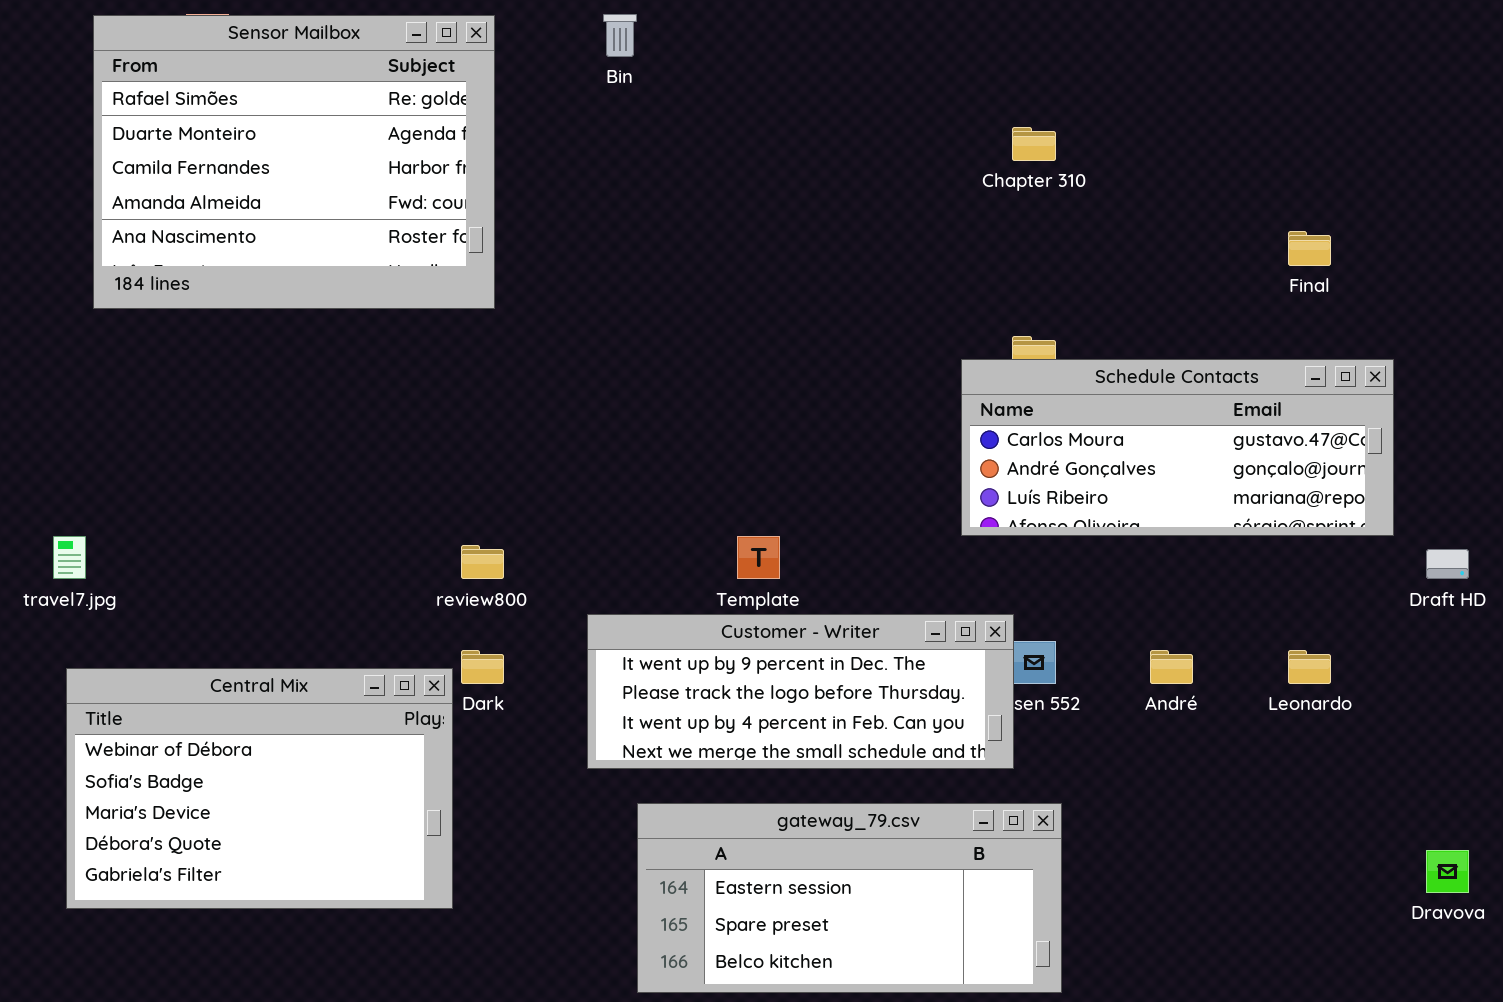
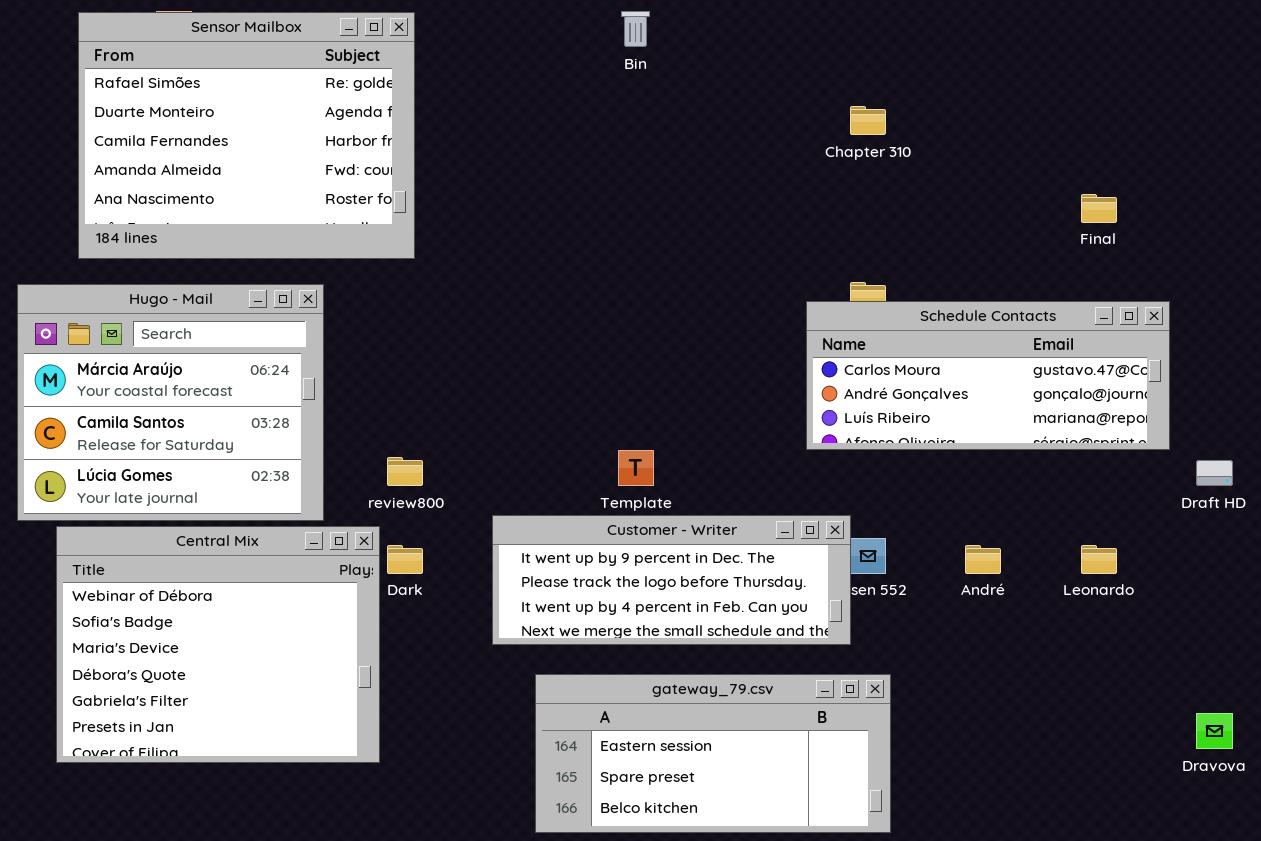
Bin: [603,14,637,57] -> [621,11,650,47], moved
Hugo - Mail: none -> [17,284,324,521], opened
Central Mix: [66,668,453,909] -> [56,526,380,763], resized

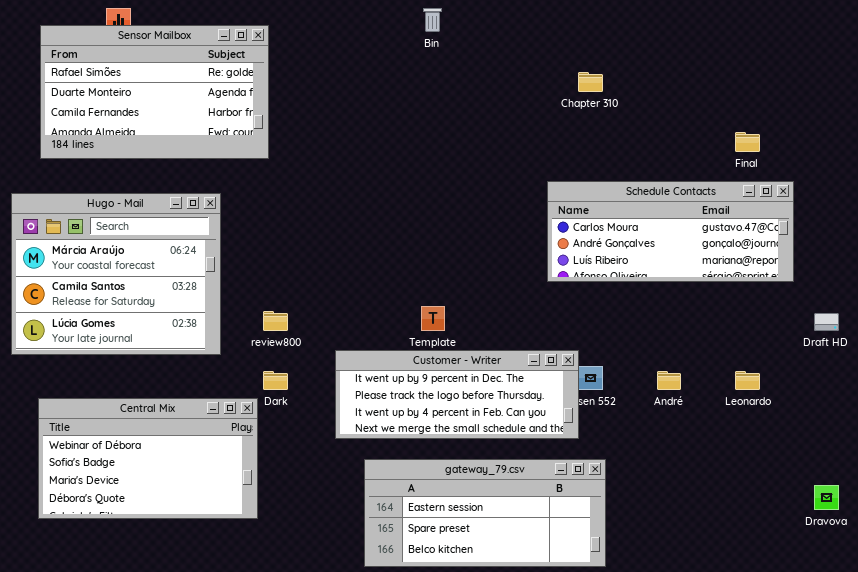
Sensor Mailbox: [78,12,415,259] -> [40,25,269,159], moved, resized
Schedule Contacts: [806,301,1170,450] -> [547,181,794,282], moved
Central Mix: [56,526,380,763] -> [38,398,258,519], resized

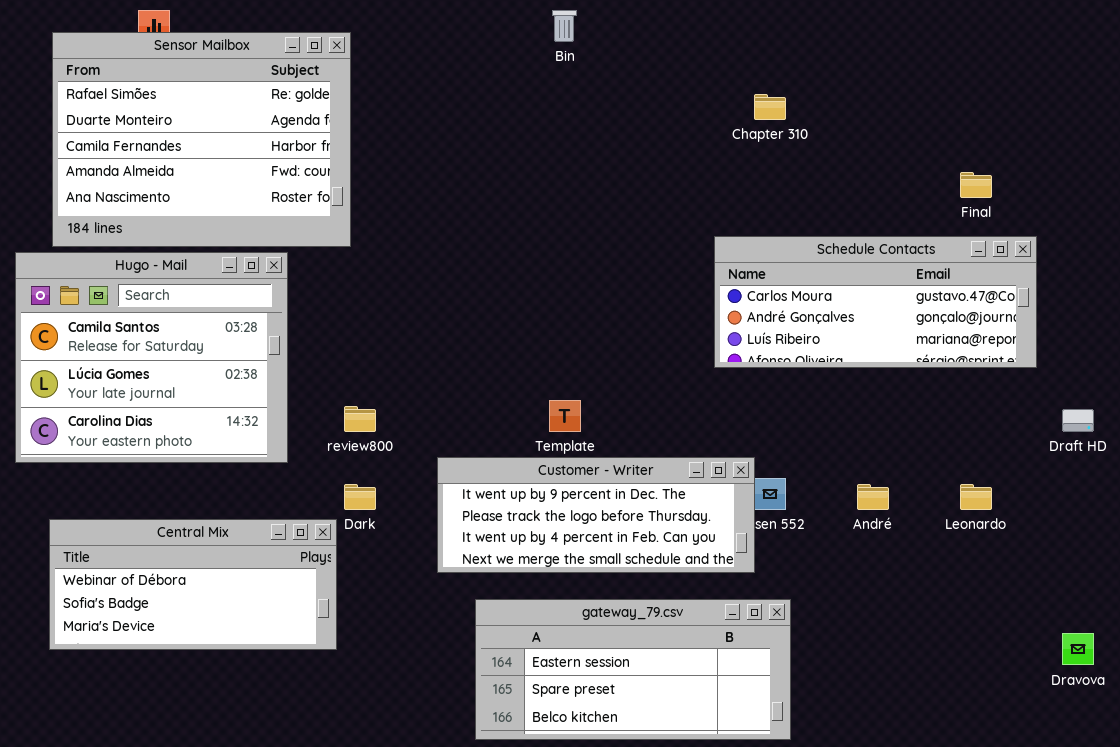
Sensor Mailbox: [40,25,269,159] -> [52,32,351,247], resized
Hugo - Mail: [11,193,221,355] -> [15,252,288,463], scrolled down 1 row
Central Mix: [38,398,258,519] -> [49,519,337,650], resized

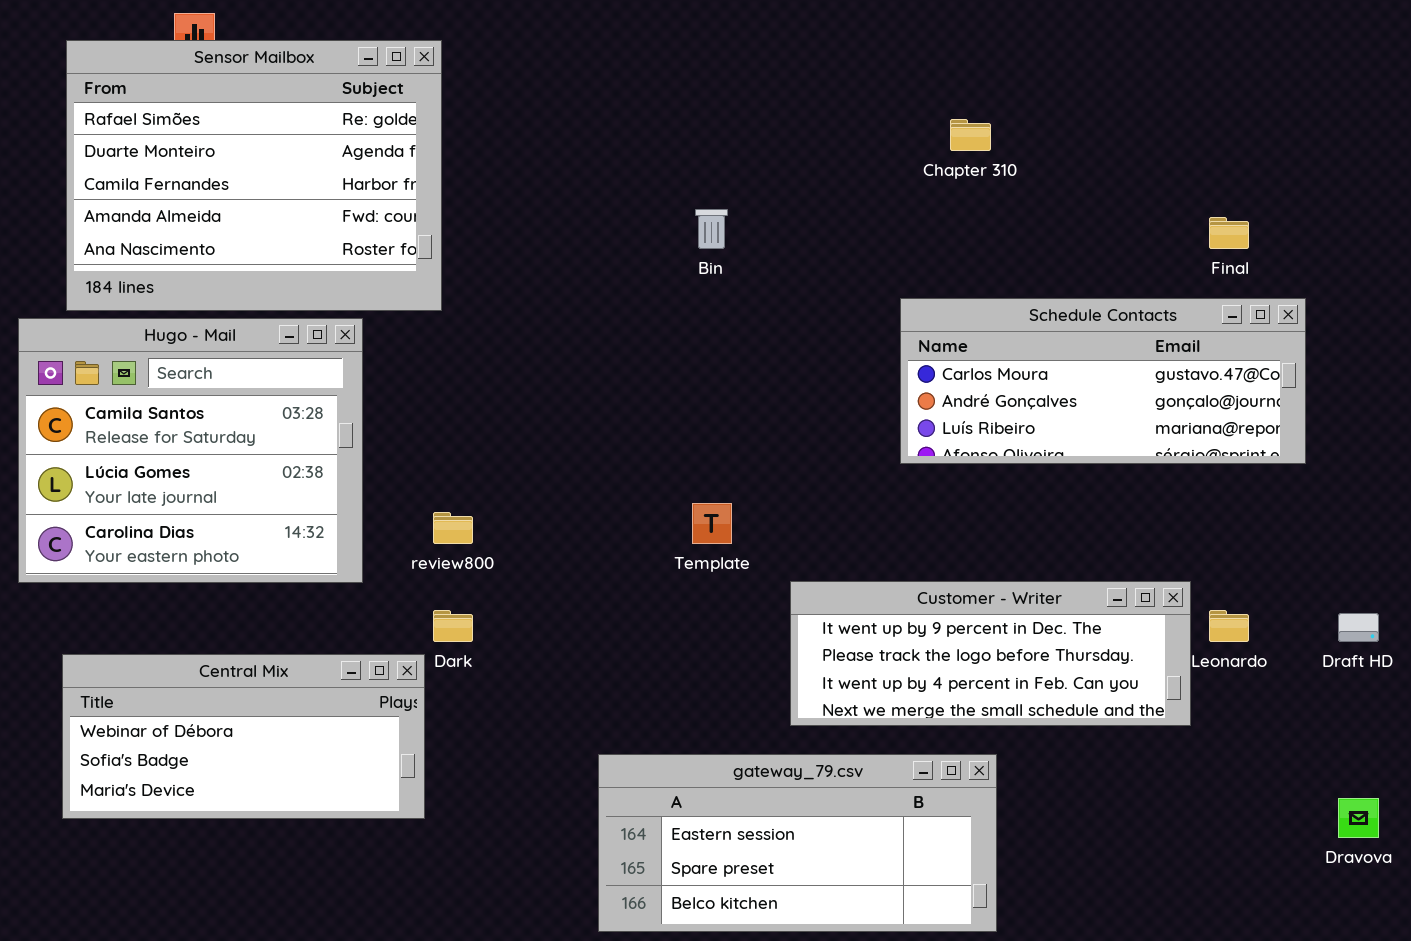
Bin: [552,10,577,42] -> [695,209,728,249], moved
Draft HD: [1062,409,1094,432] -> [1338,613,1379,642], moved
Customer - Writer: [437,457,755,573] -> [790,581,1191,726], moved

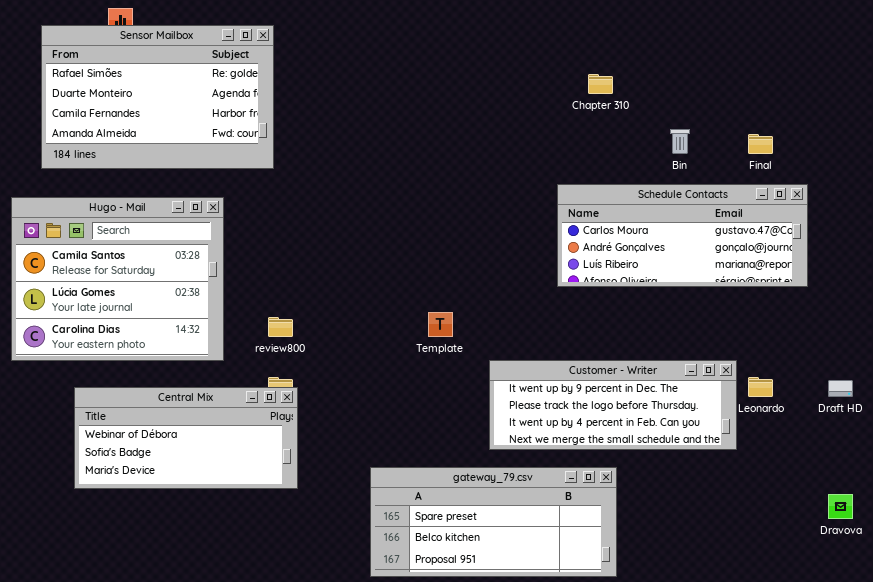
Sensor Mailbox: [66,40,442,311] -> [41,25,274,169], resized
Bin: [695,209,728,249] -> [670,129,690,154], moved
Central Mix: [62,654,425,819] -> [74,387,298,489], moved
gateway_79.csv: [598,754,997,932] -> [370,467,617,577], scrolled down 1 row

